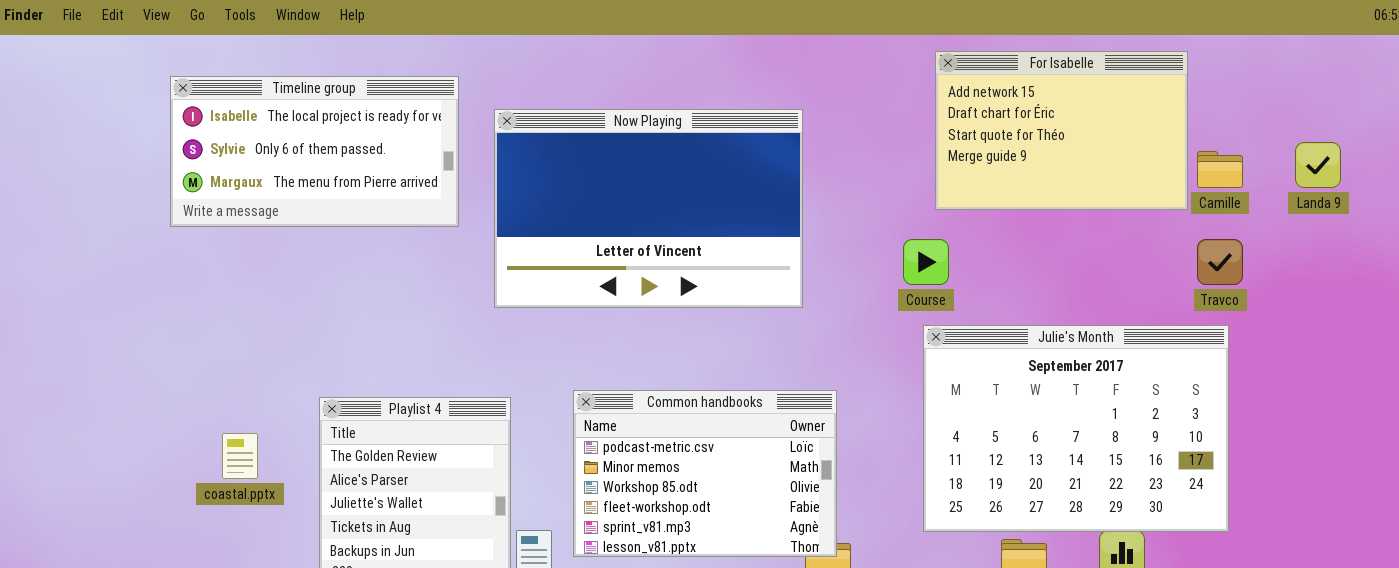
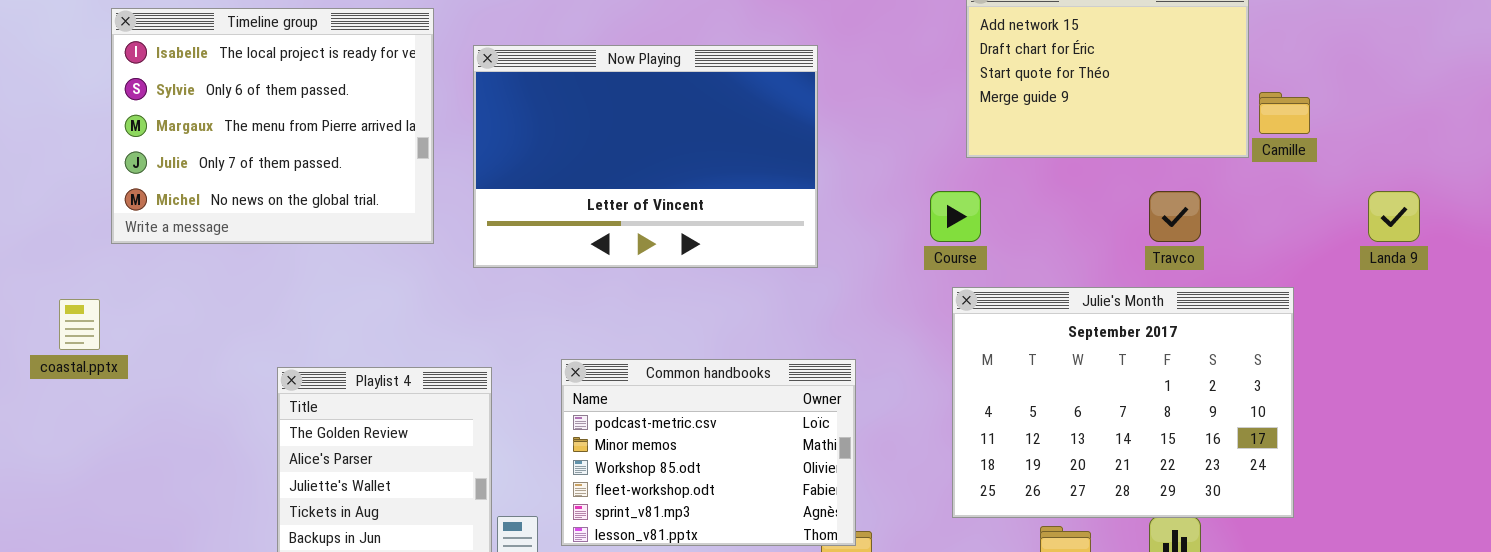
Timeline group: [170,76,459,227] -> [111,8,434,244], resized
Landa 9: [1295,142,1341,188] -> [1368,191,1420,242], moved
Travco: [1197,239,1243,285] -> [1149,191,1201,242], moved
coastal.pptx: [222,433,258,479] -> [59,299,100,350], moved

